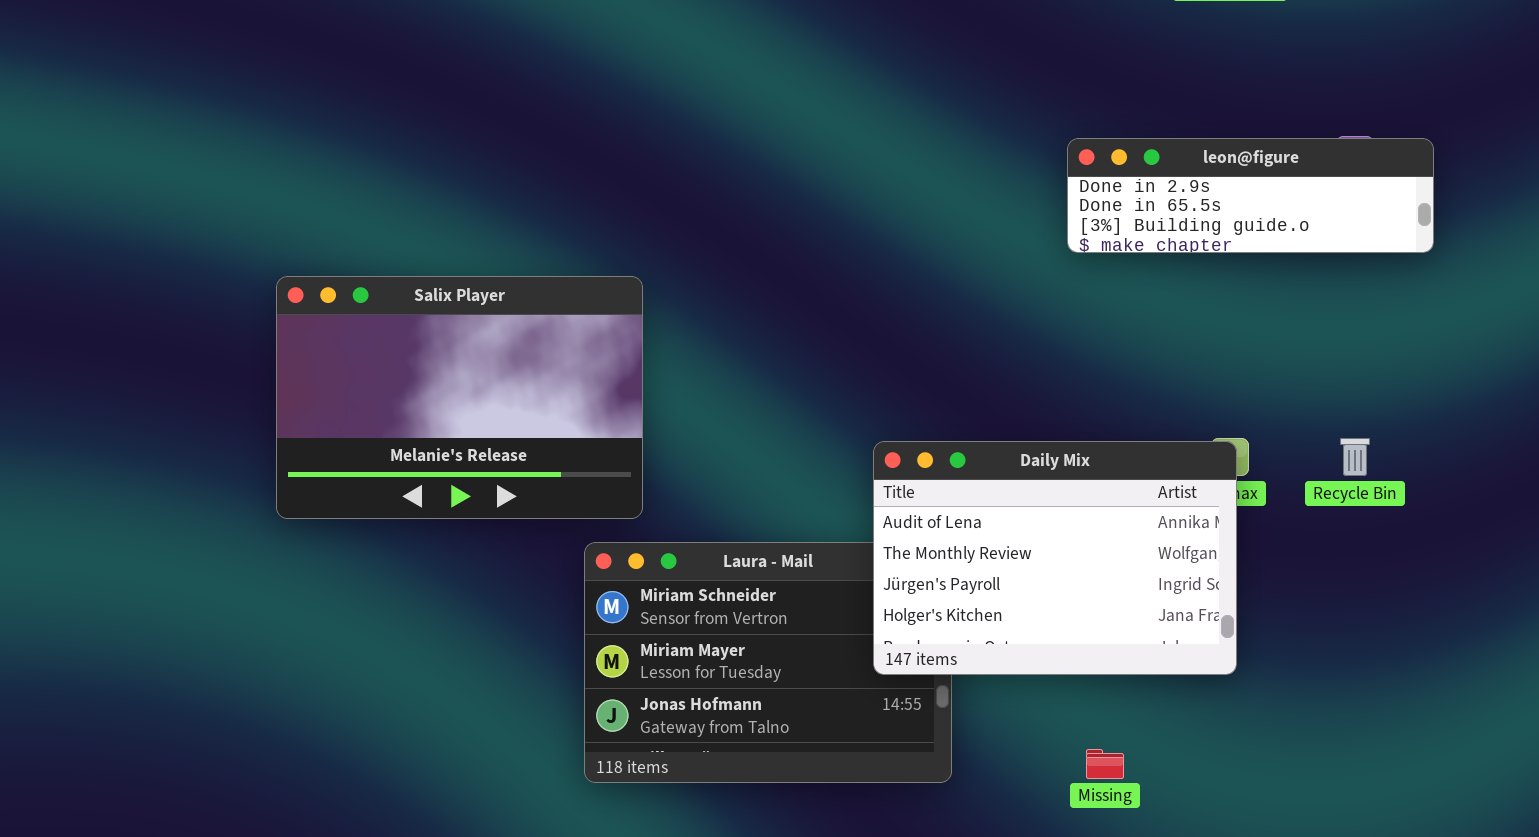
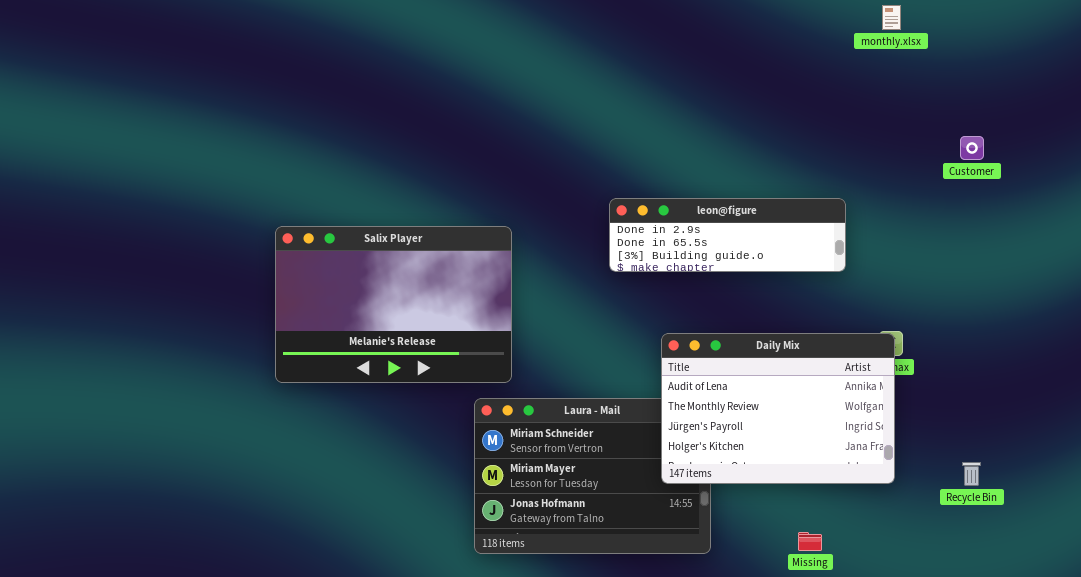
leon@figure: [1067,138,1434,253] -> [609,198,846,272], moved
Recycle Bin: [1340,438,1370,476] -> [962,462,981,486], moved

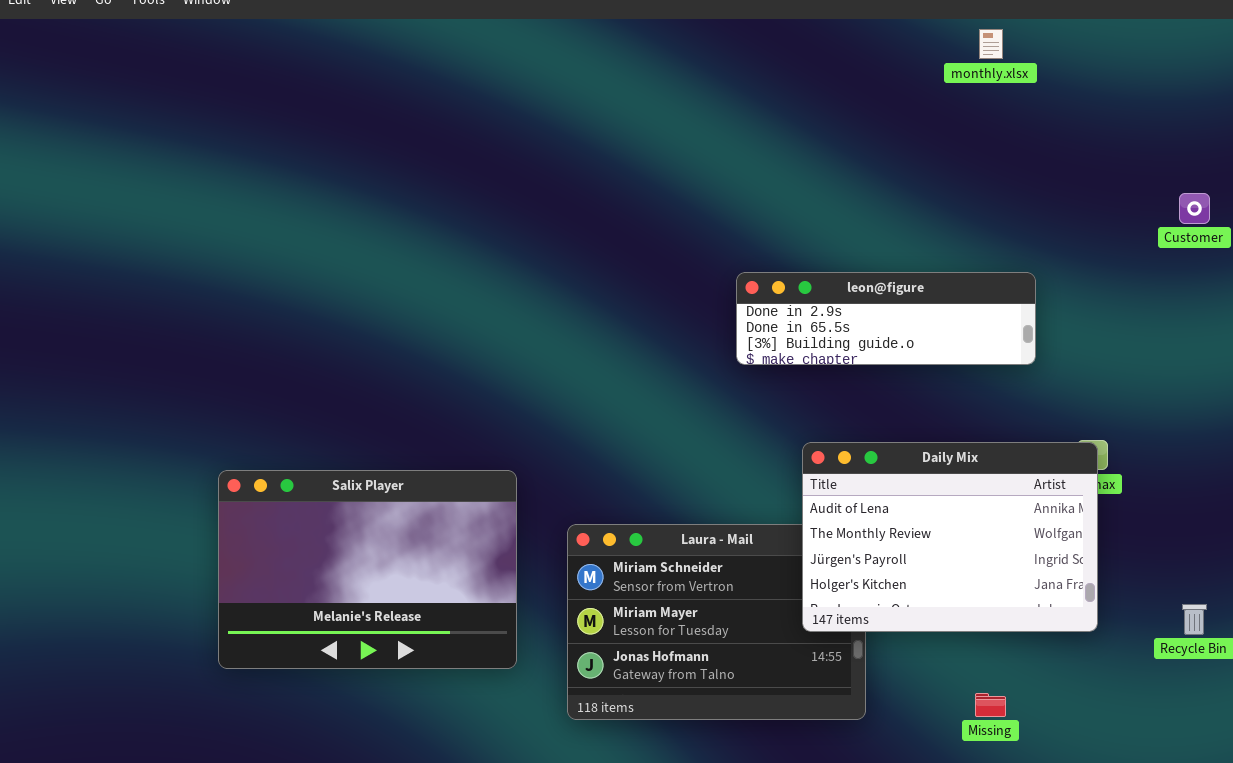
monthly.xlsx: [882,5,901,30] -> [979,29,1003,59], moved
Salix Player: [275,226,512,383] -> [218,470,517,669], moved

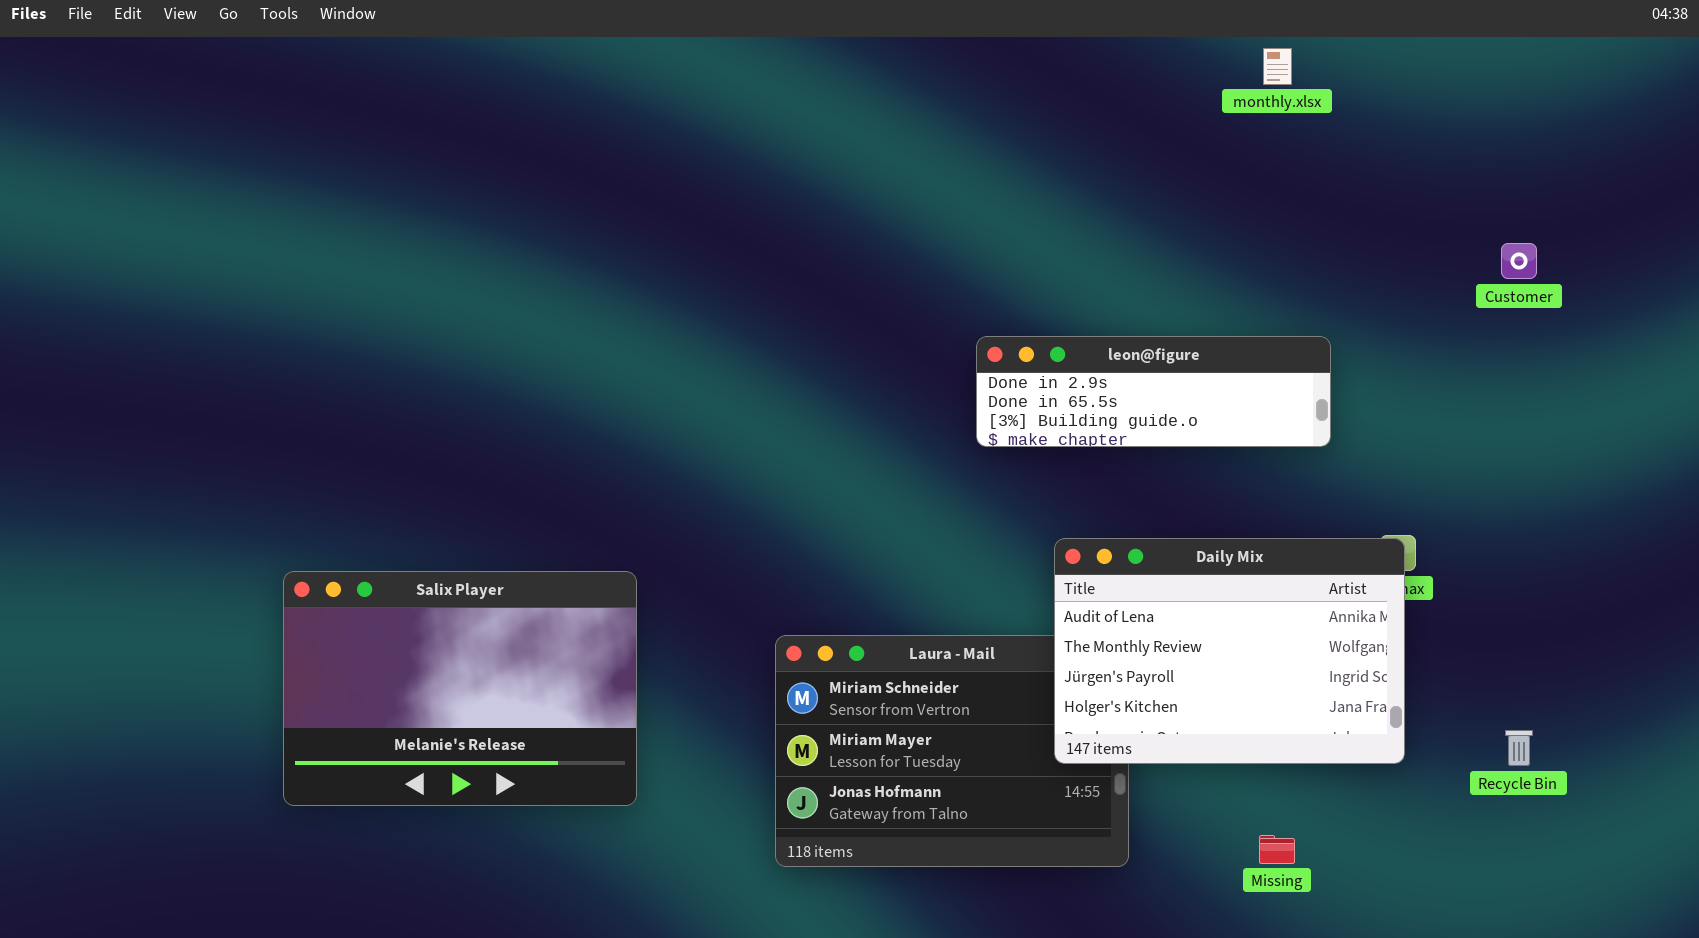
Salix Player: [218,470,517,669] -> [283,571,637,806], moved

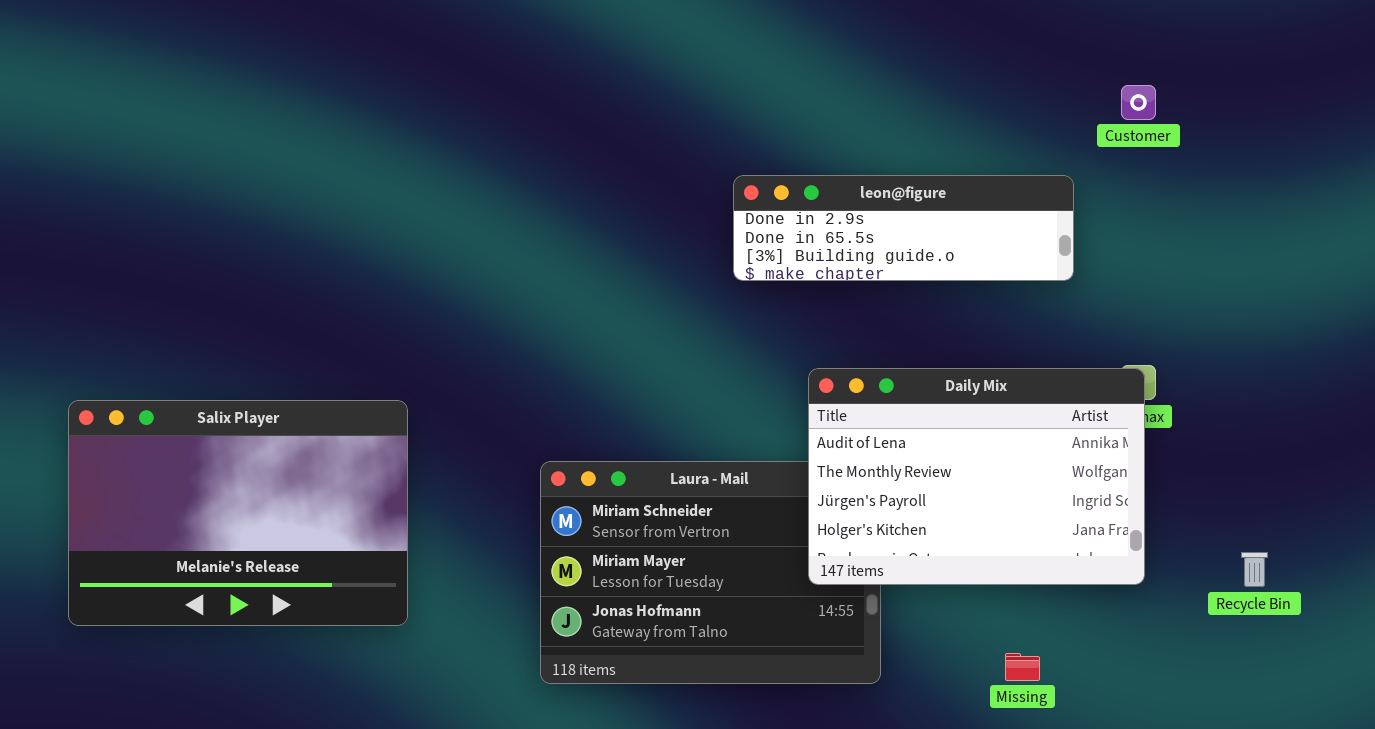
Customer: [1501,243,1537,279] -> [1121,85,1156,120], moved

